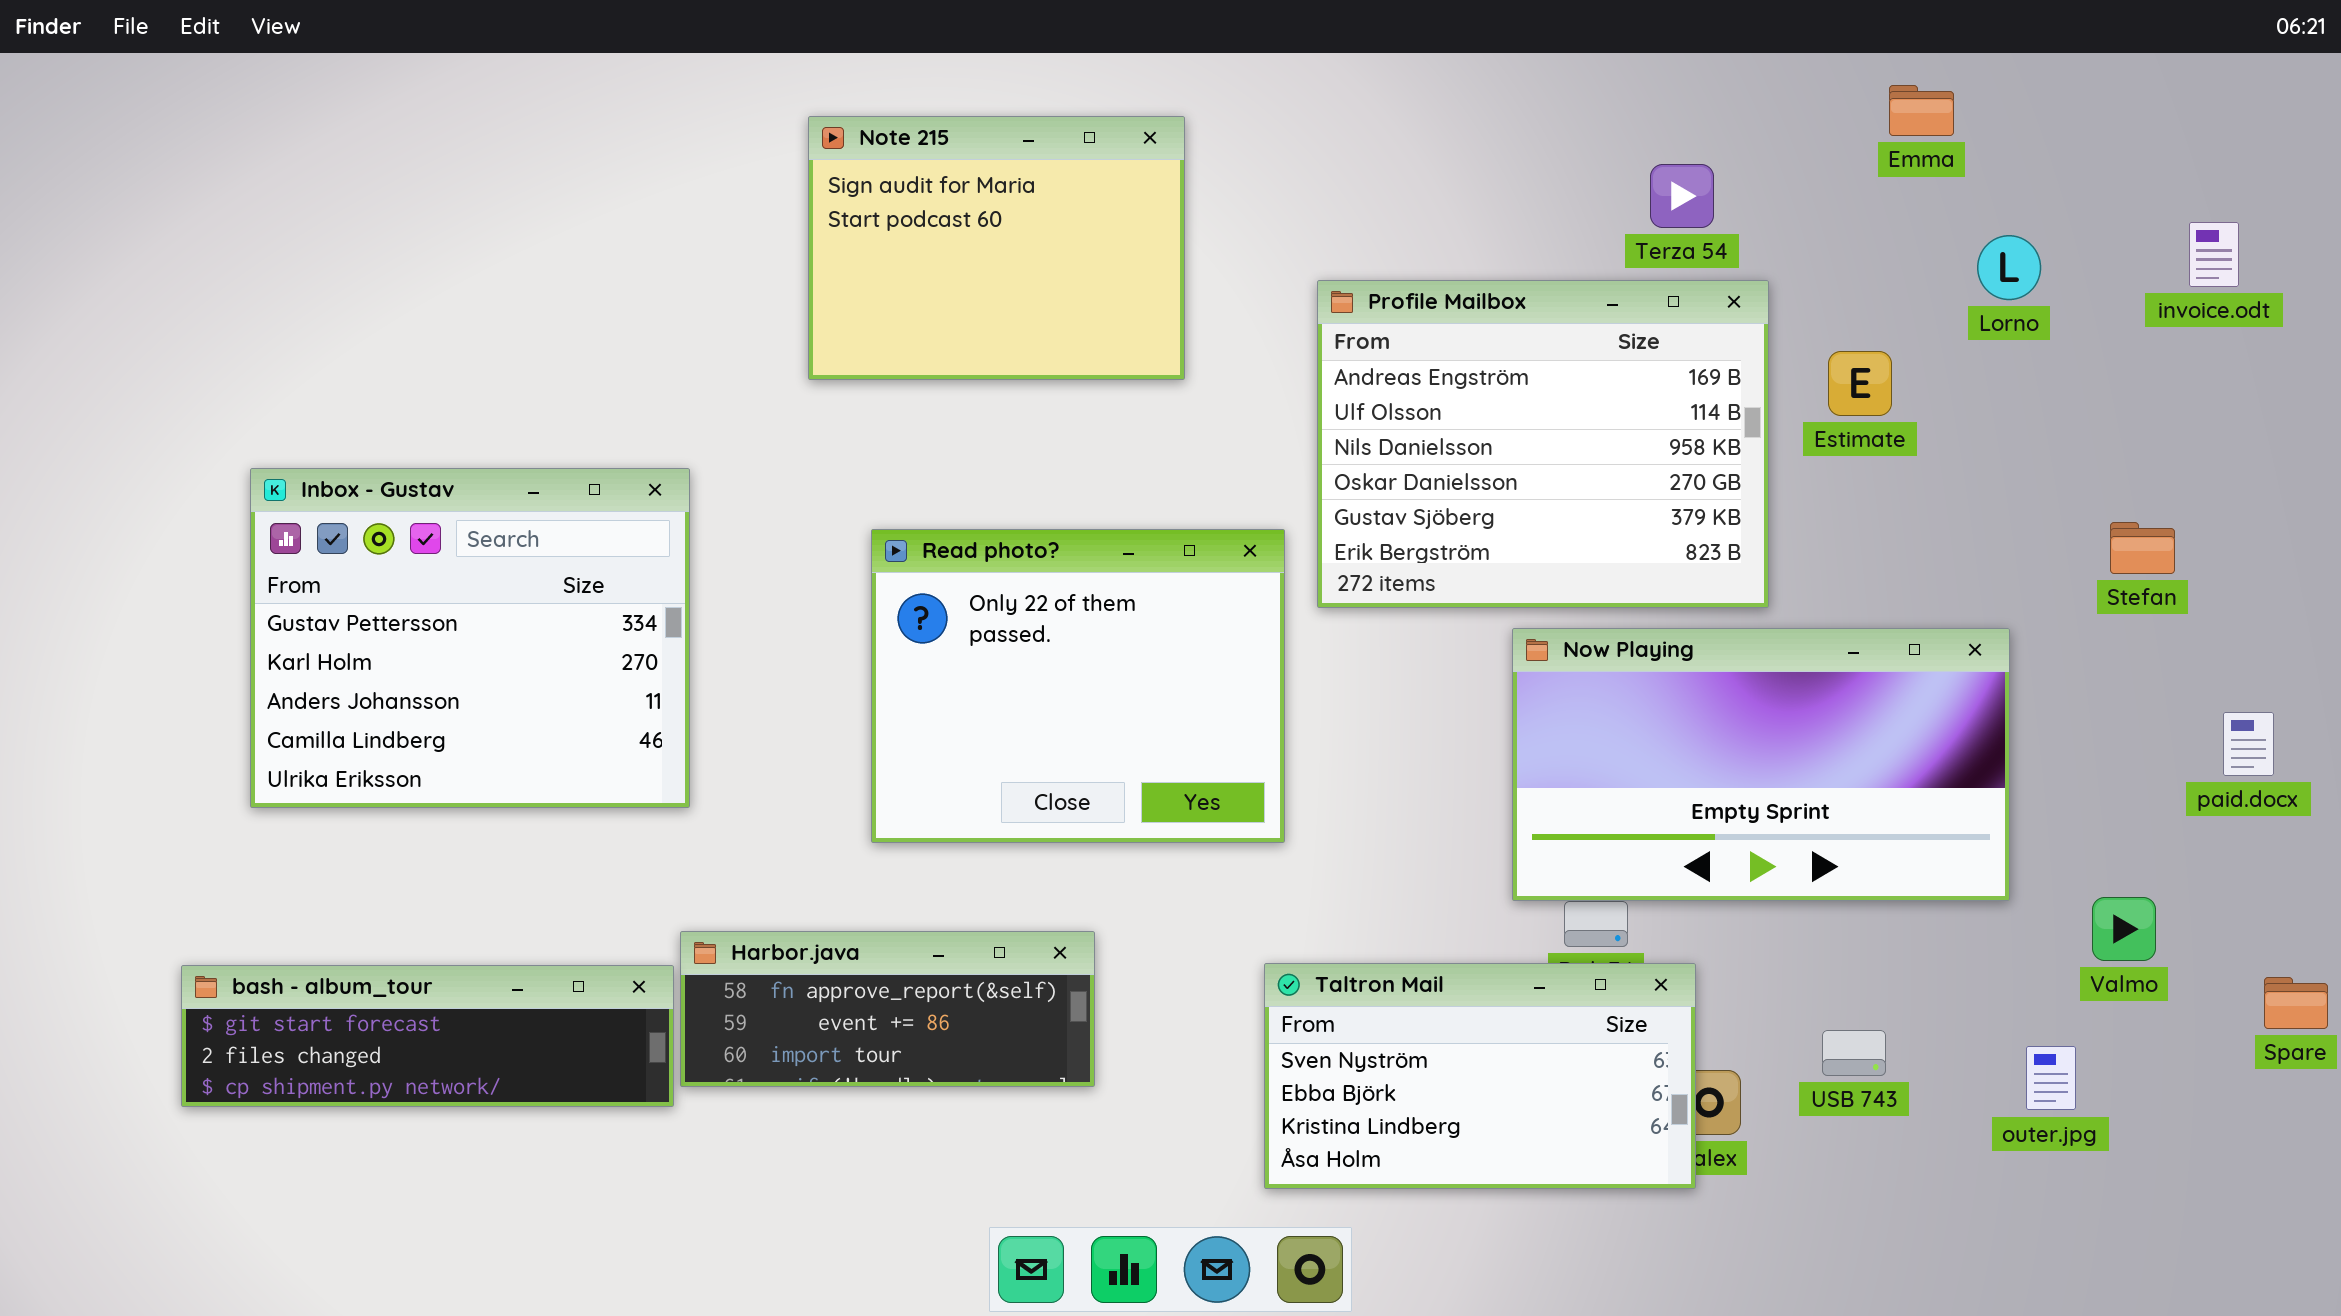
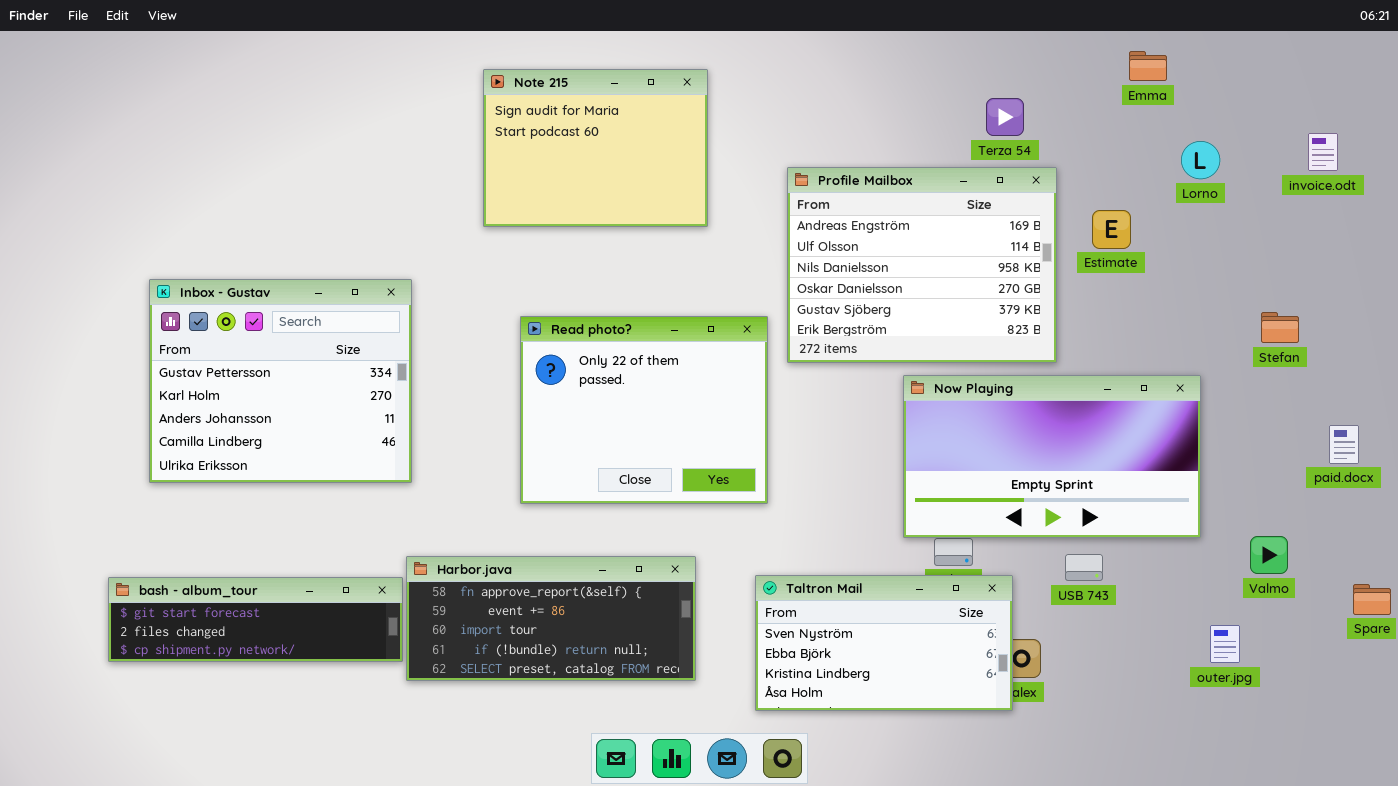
Harbor.java: [680,931,1095,1087] -> [406,556,696,681], resized
USB 743: [1822,1030,1886,1076] -> [1065,554,1103,581], moved

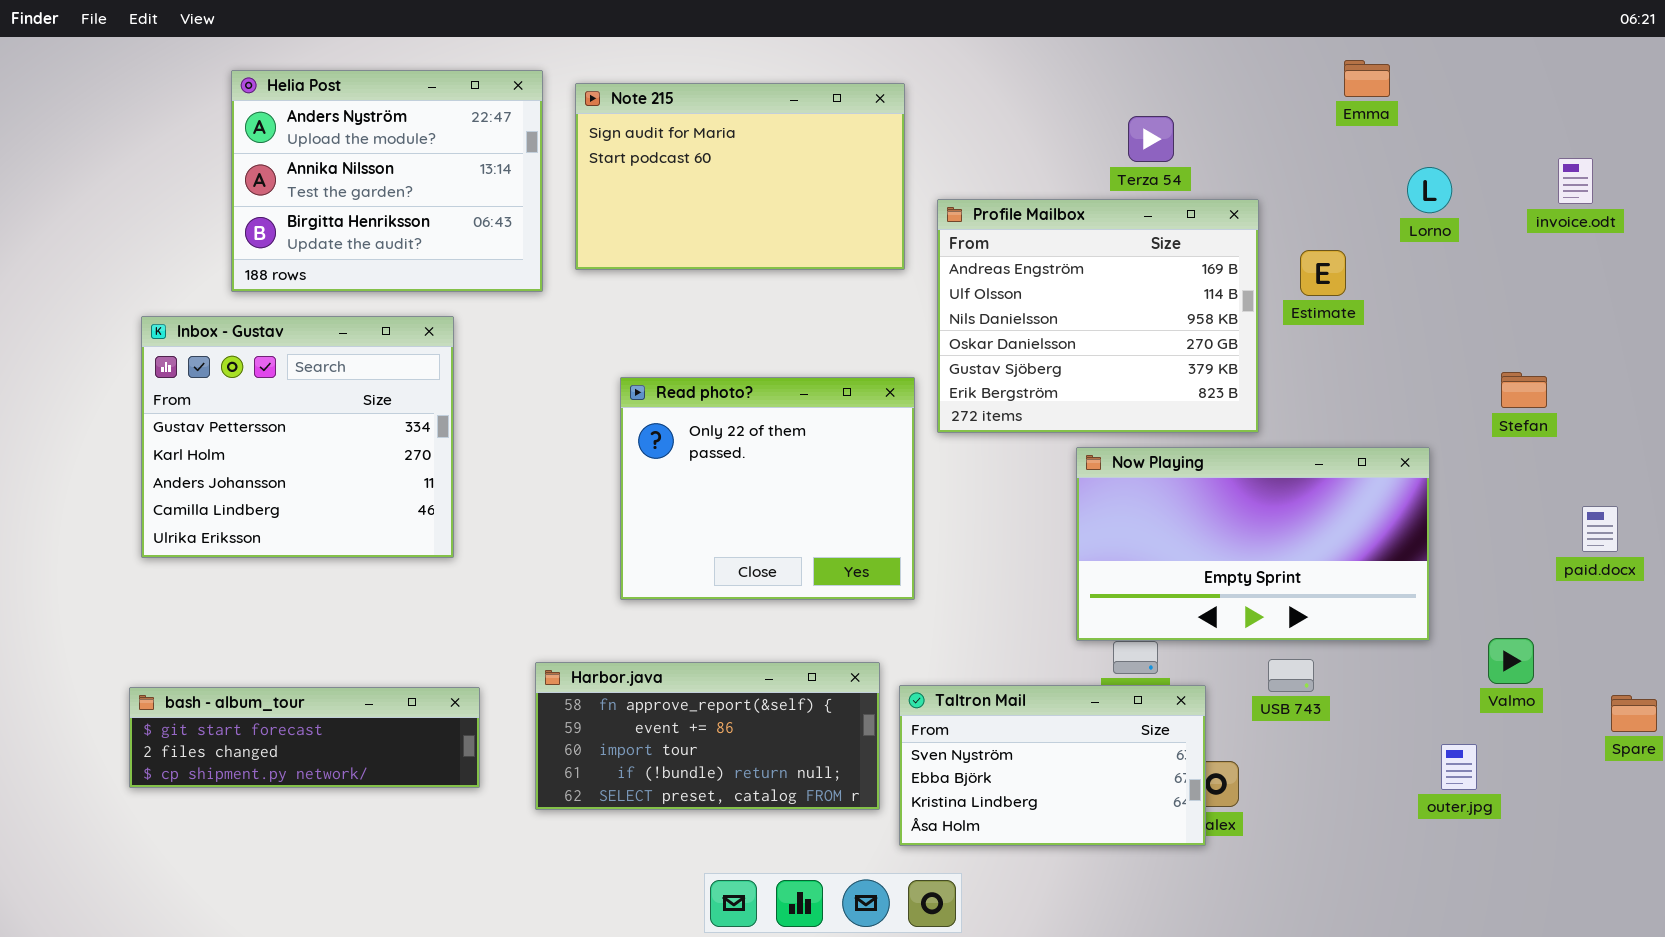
Helia Post: none -> [231,70,543,292], opened
Note 215: [483,69,708,227] -> [575,83,905,270], resized
Terza 54: [986,98,1024,136] -> [1128,116,1174,162], moved
Inbox - Gustav: [149,279,412,483] -> [141,316,454,558], moved
Harbor.java: [406,556,696,681] -> [535,662,880,810], moved

